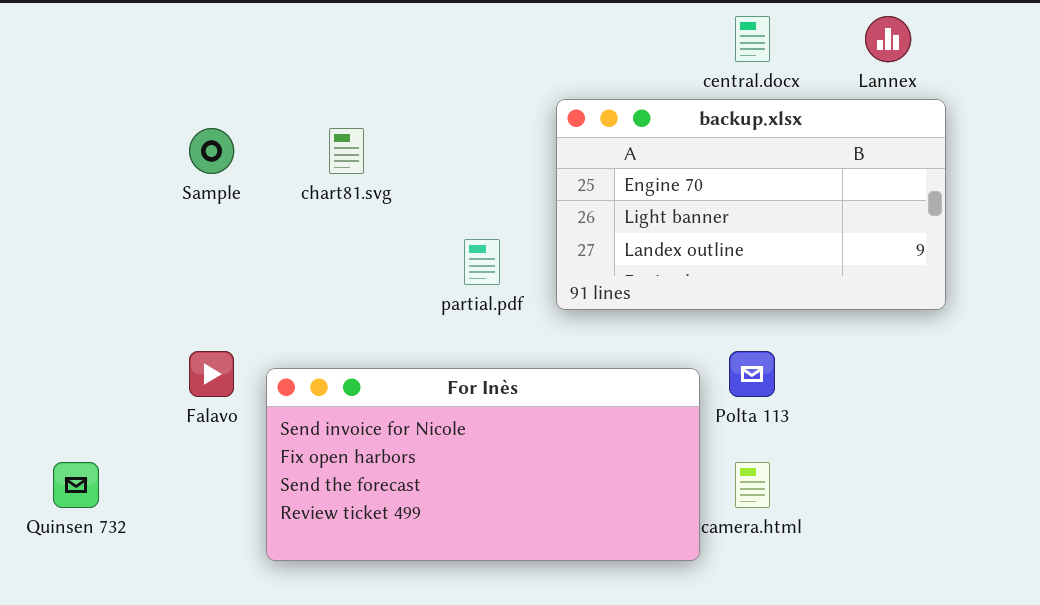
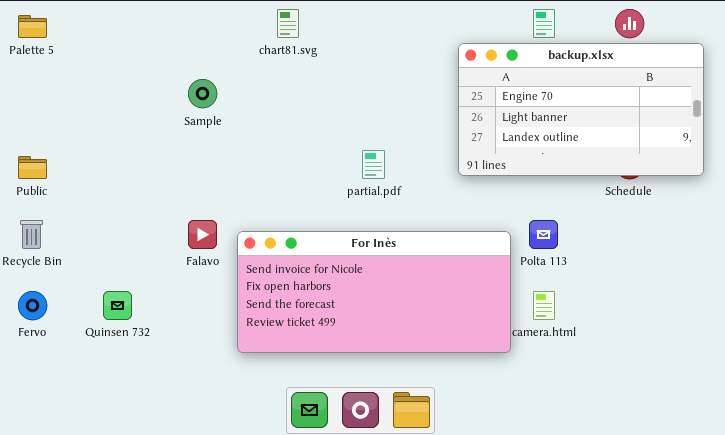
backup.xlsx: [556,99,946,310] -> [458,43,704,176], moved
chart81.svg: [329,128,364,174] -> [277,9,299,38], moved

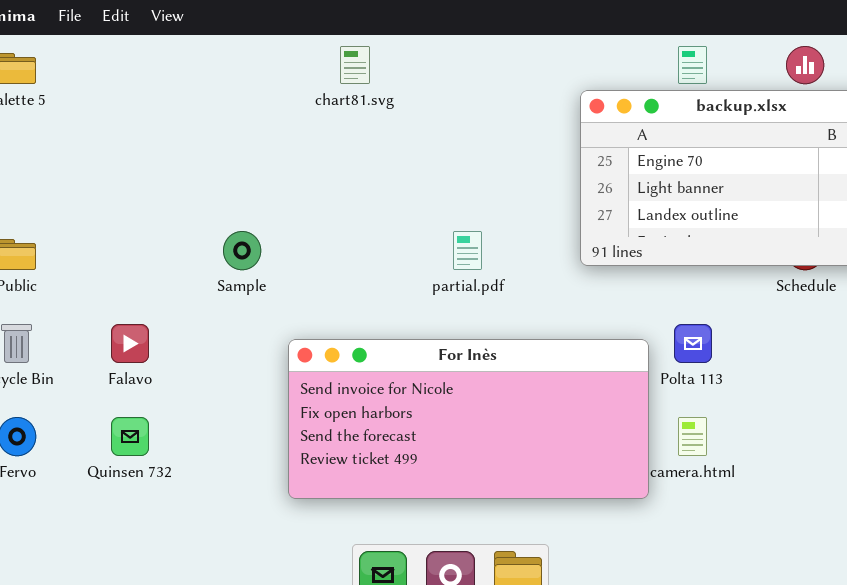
Sample: [188,79,217,108] -> [223,231,261,270], moved
Falavo: [188,220,217,249] -> [111,324,149,363], moved

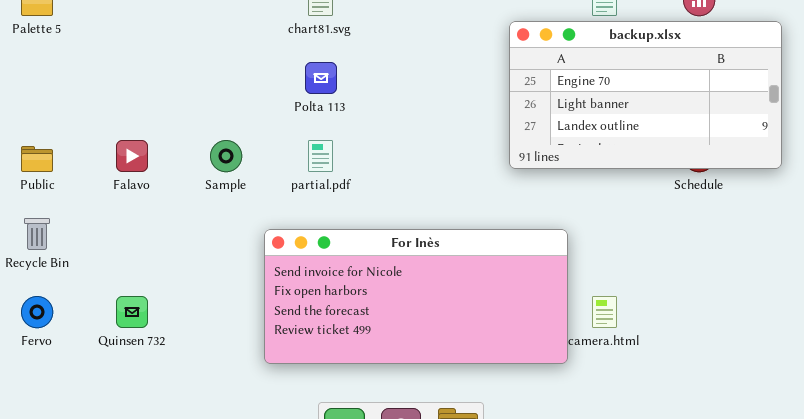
partial.pdf: [453,231,482,270] -> [308,140,333,172], moved
Falavo: [111,324,149,363] -> [116,140,148,172], moved
Polta 113: [674,324,712,363] -> [305,62,337,94], moved

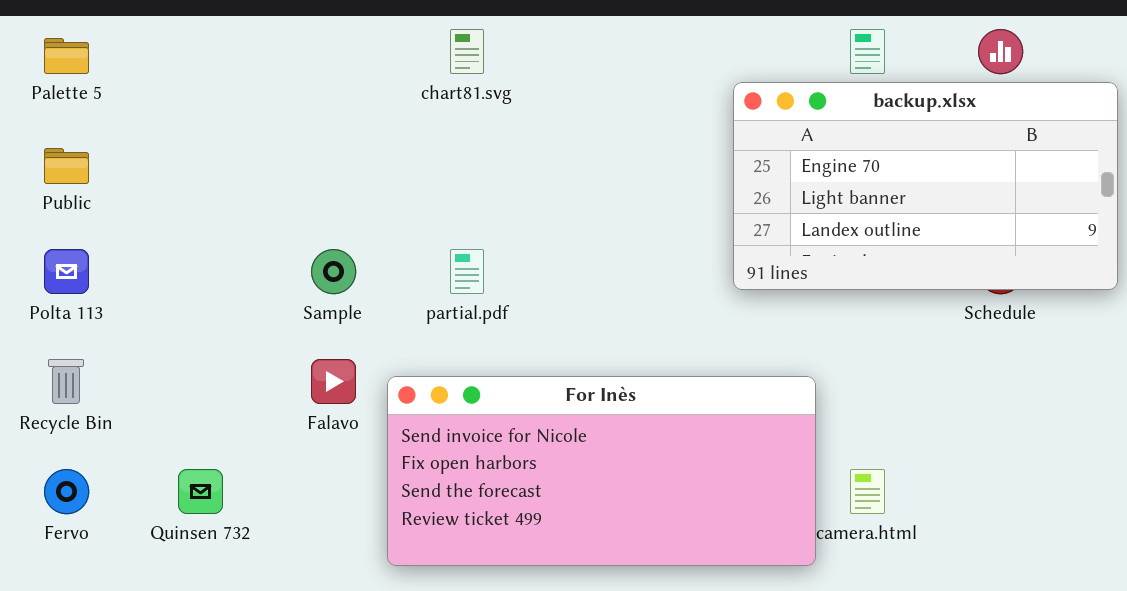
Polta 113: [305,62,337,94] -> [44,249,89,294], moved
Falavo: [116,140,148,172] -> [311,359,356,404], moved
Public: [21,146,53,172] -> [44,148,89,184], moved

